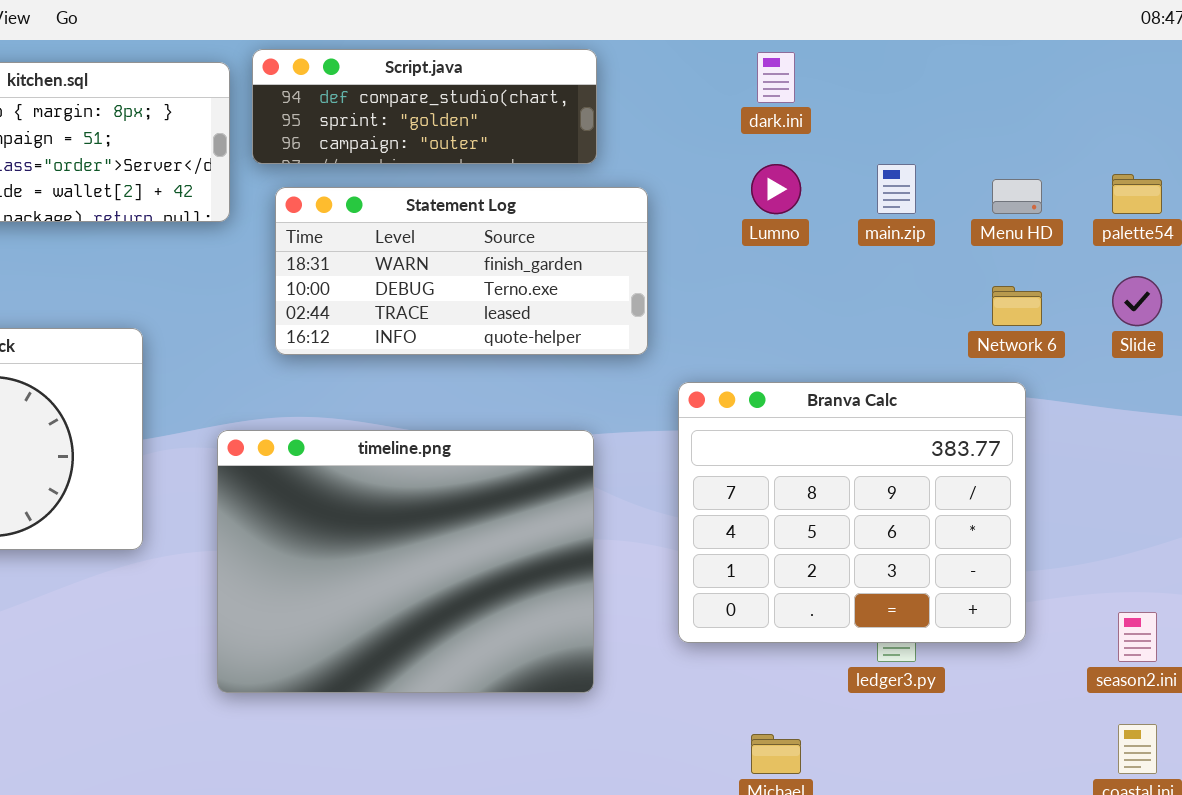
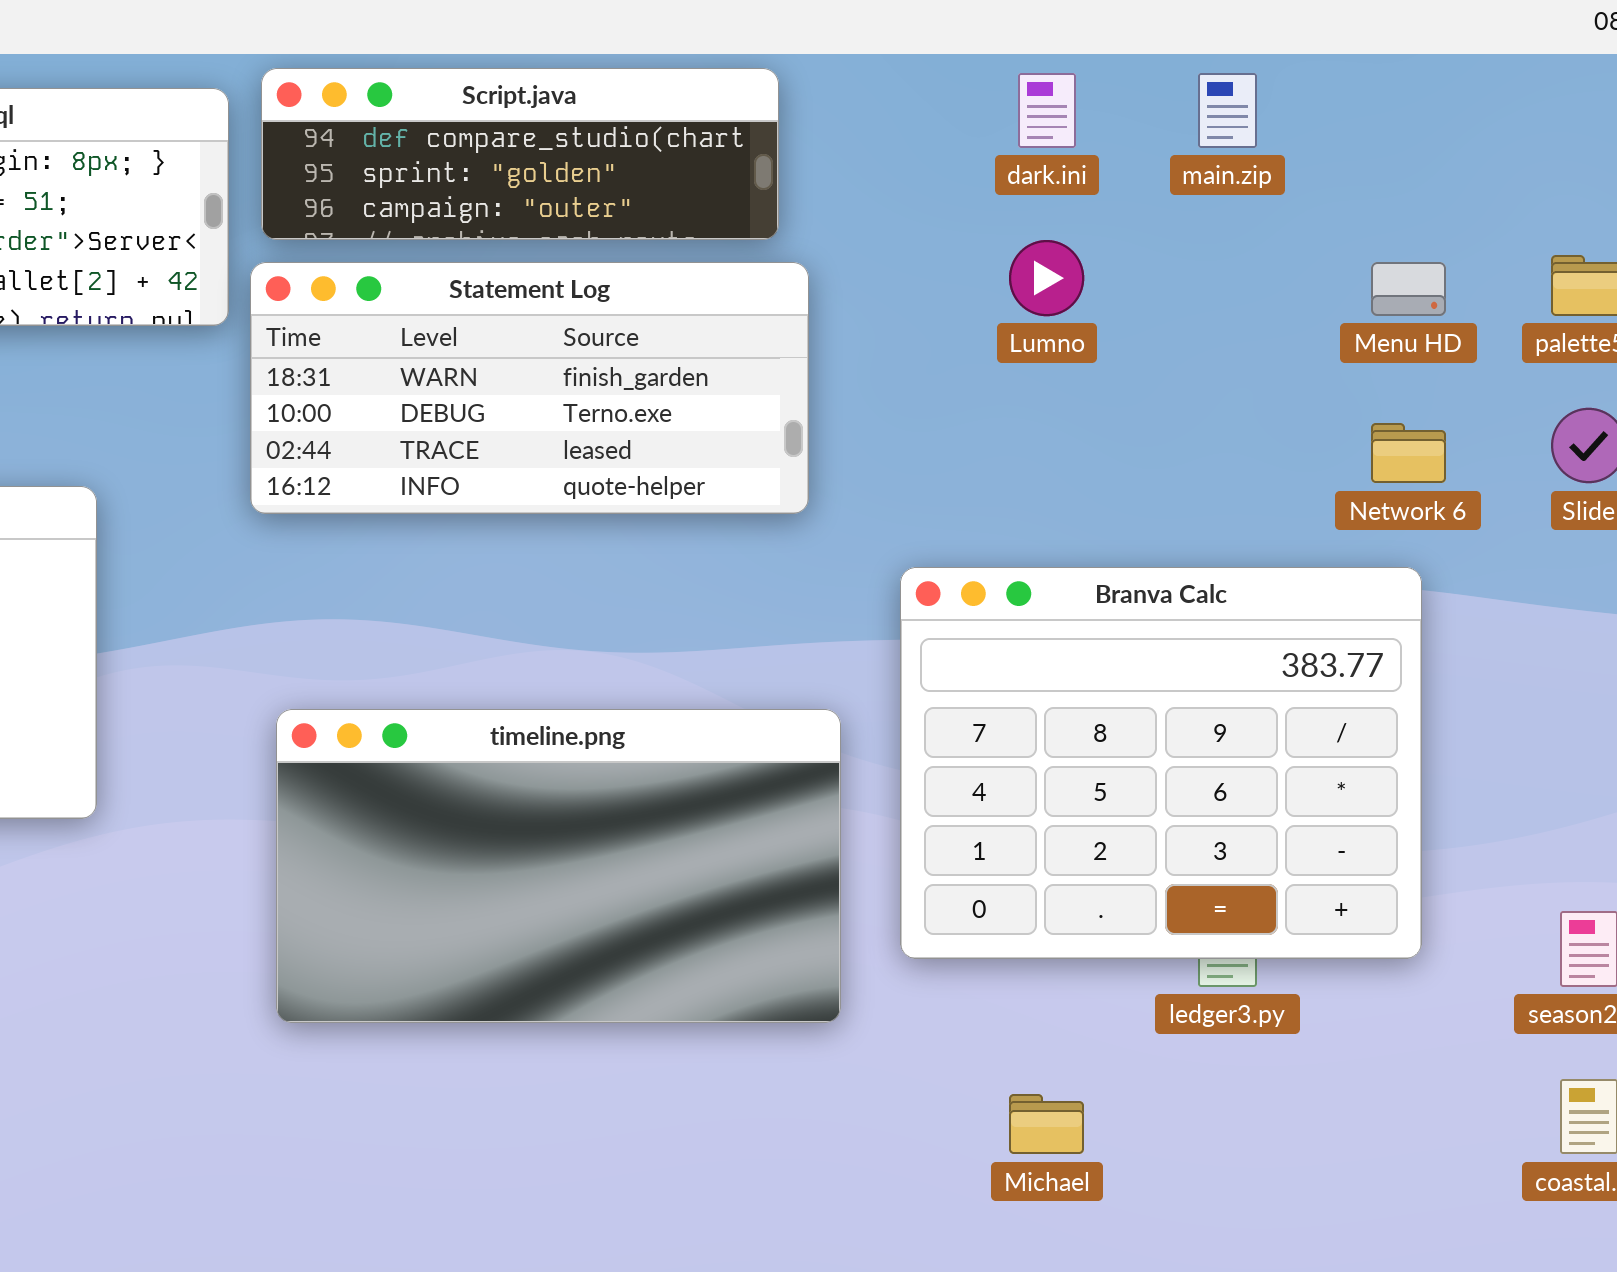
main.zip: [877,164,916,214] -> [1198,73,1257,148], moved
Statement Log: [275,187,648,355] -> [250,262,809,514], moved
timeline.png: [217,430,594,693] -> [276,709,841,1023], moved, resized

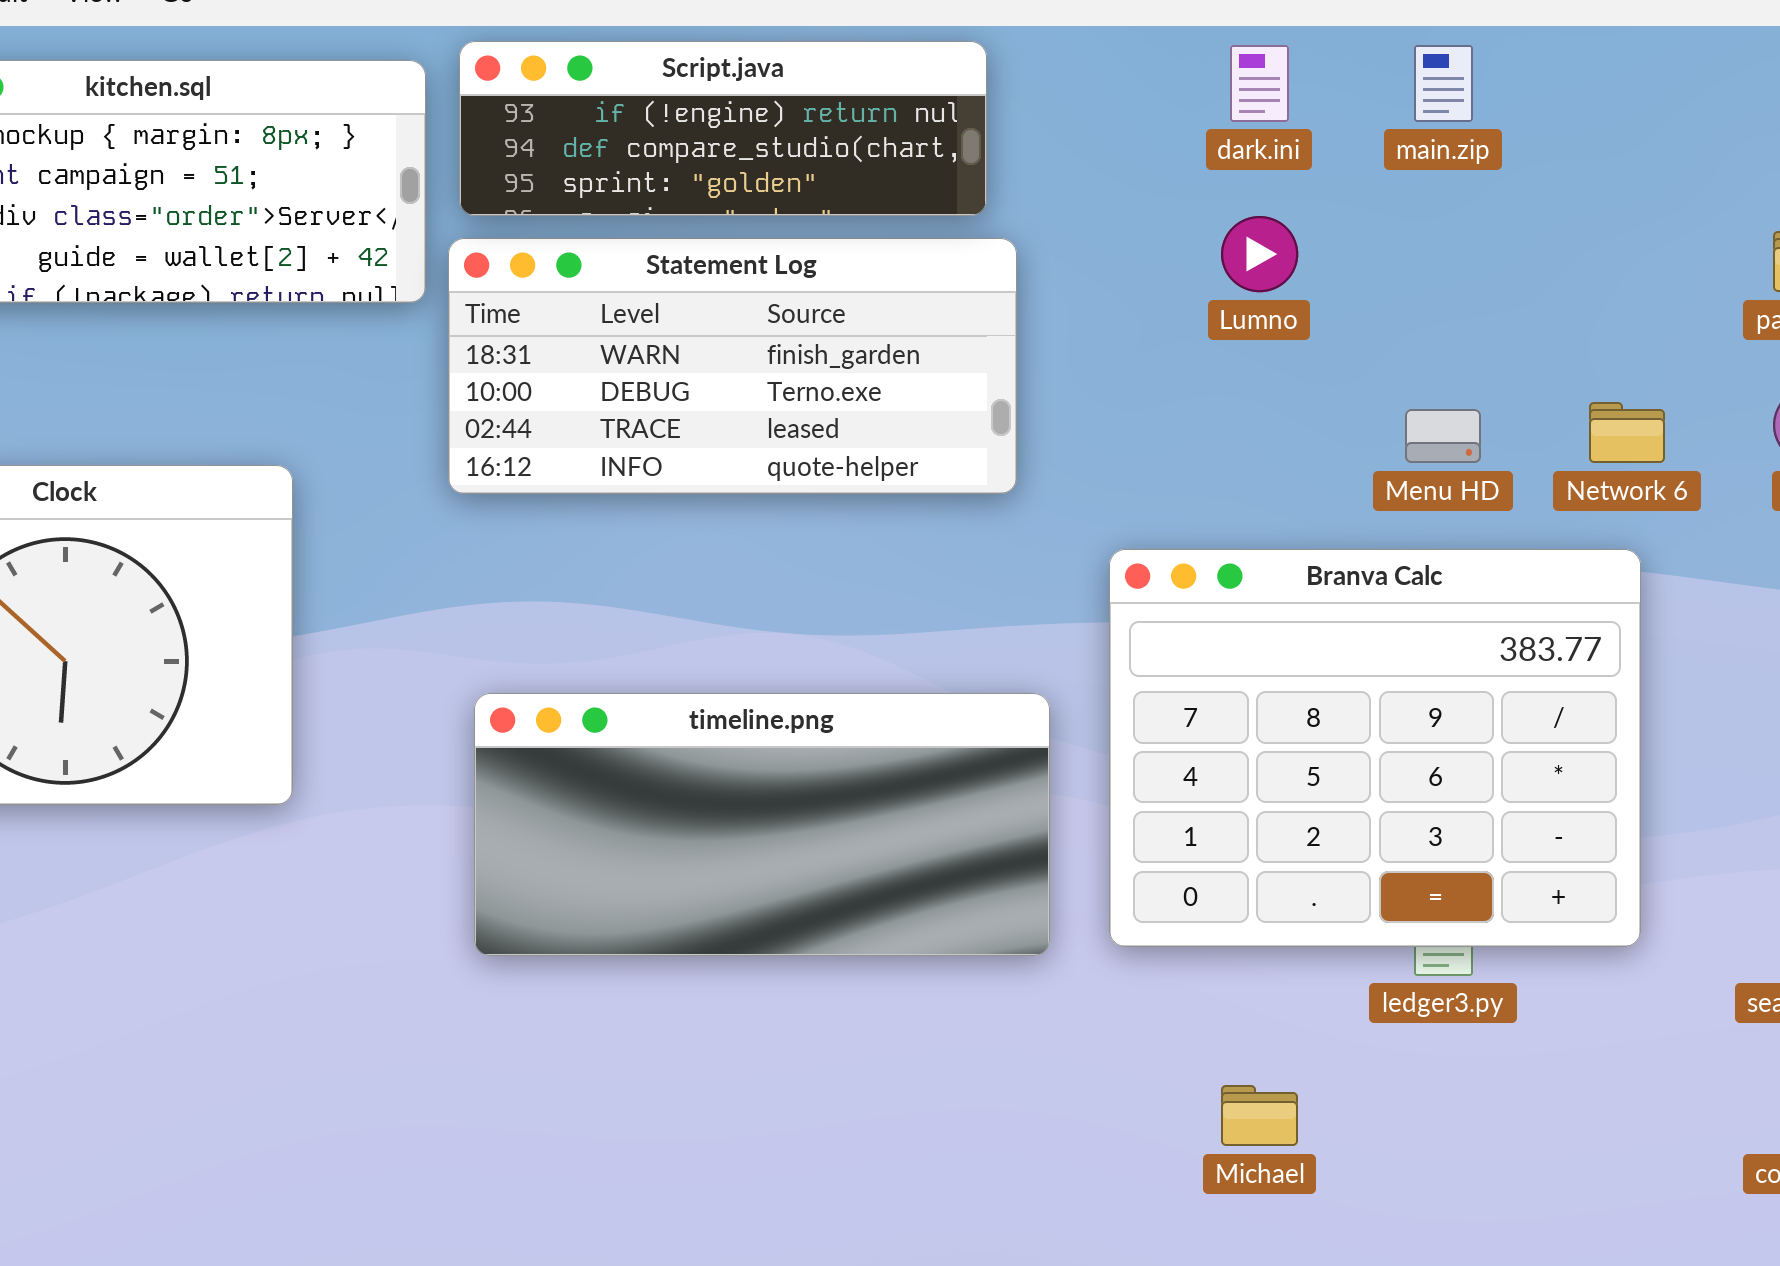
Script.java: [261,68,779,240] -> [459,41,987,216], scrolled up 1 row
Menu HD: [1371,262,1446,316] -> [1405,409,1481,463], moved
timeline.png: [276,709,841,1023] -> [474,693,1050,956], resized

